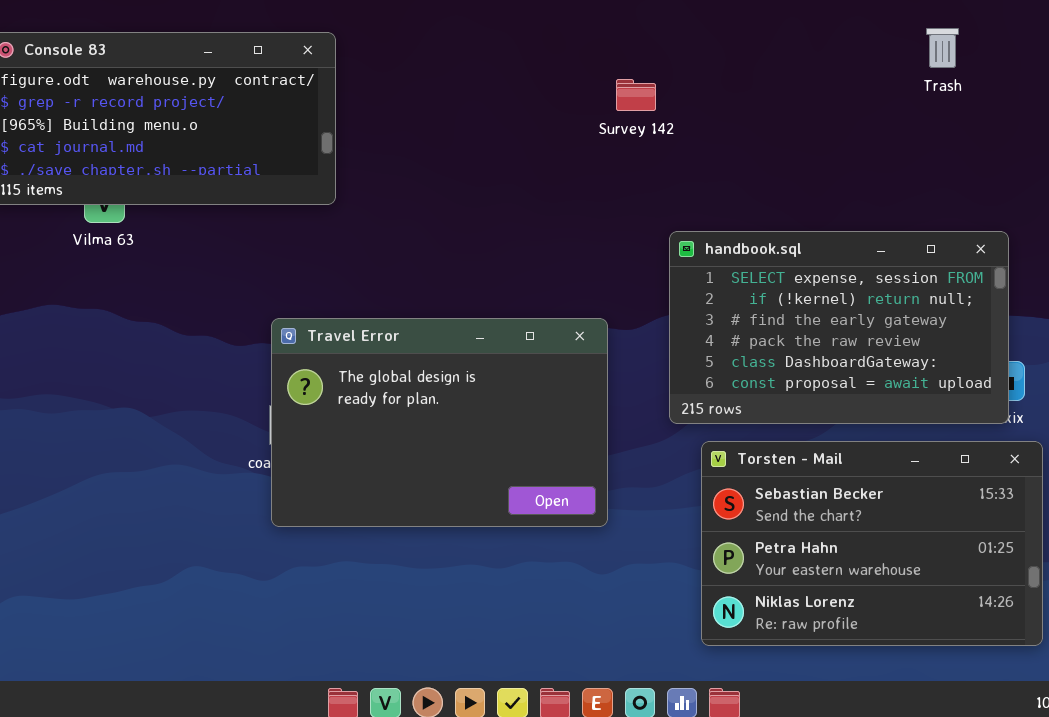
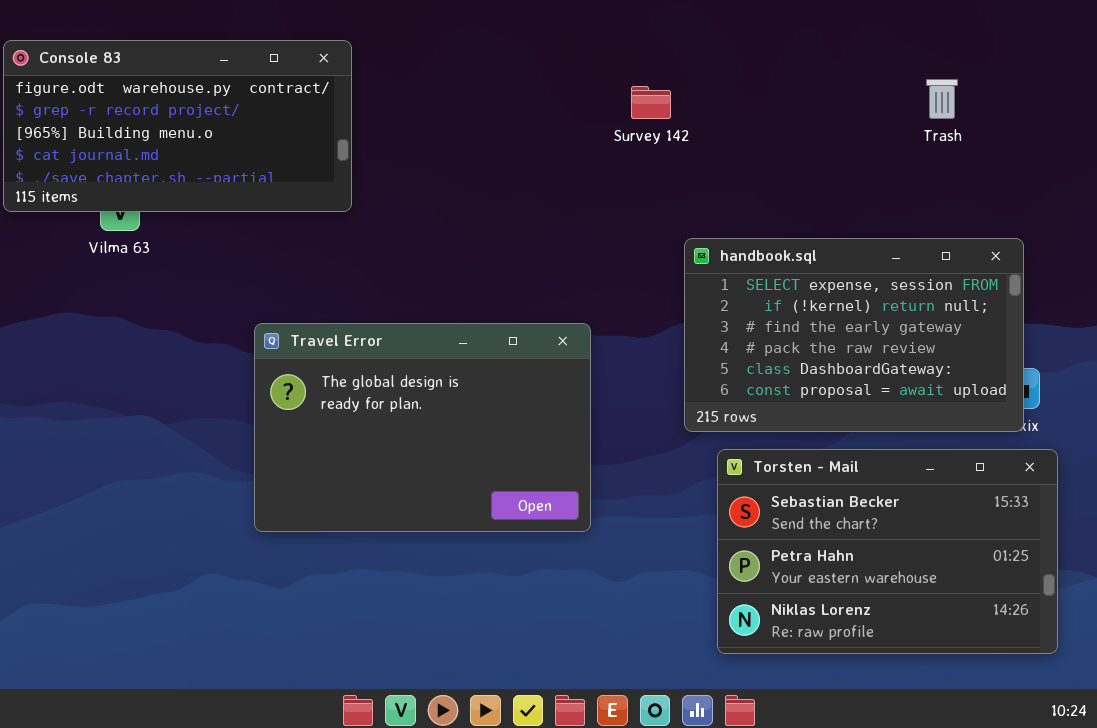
Trash: [926,28,959,68] -> [926,79,958,119], moved
Travel Error: [271,318,608,527] -> [254,323,591,532], moved

